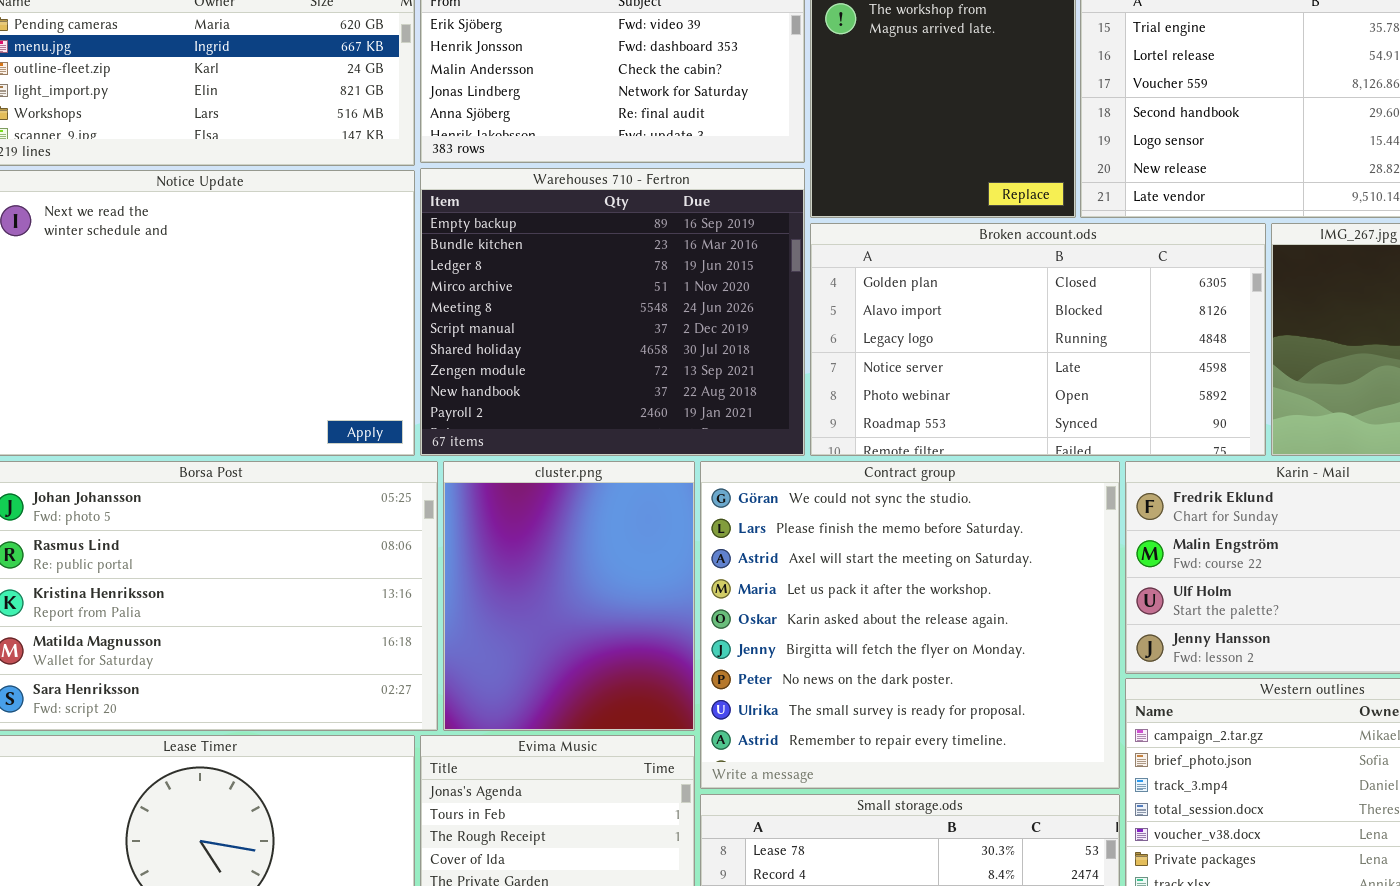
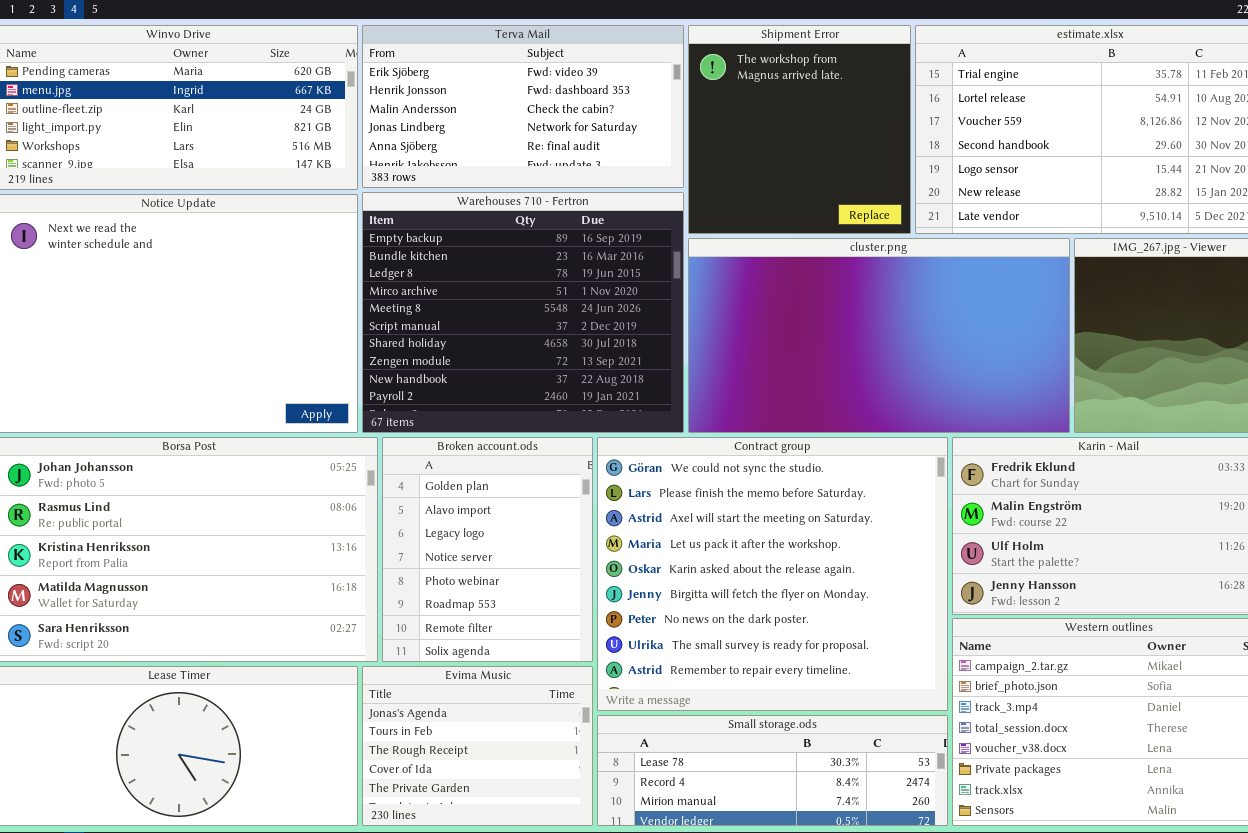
Broken account.ods: [810,223,1266,456] -> [382,437,593,662], moved, resized
cluster.png: [443,461,695,731] -> [688,238,1070,433], moved, resized

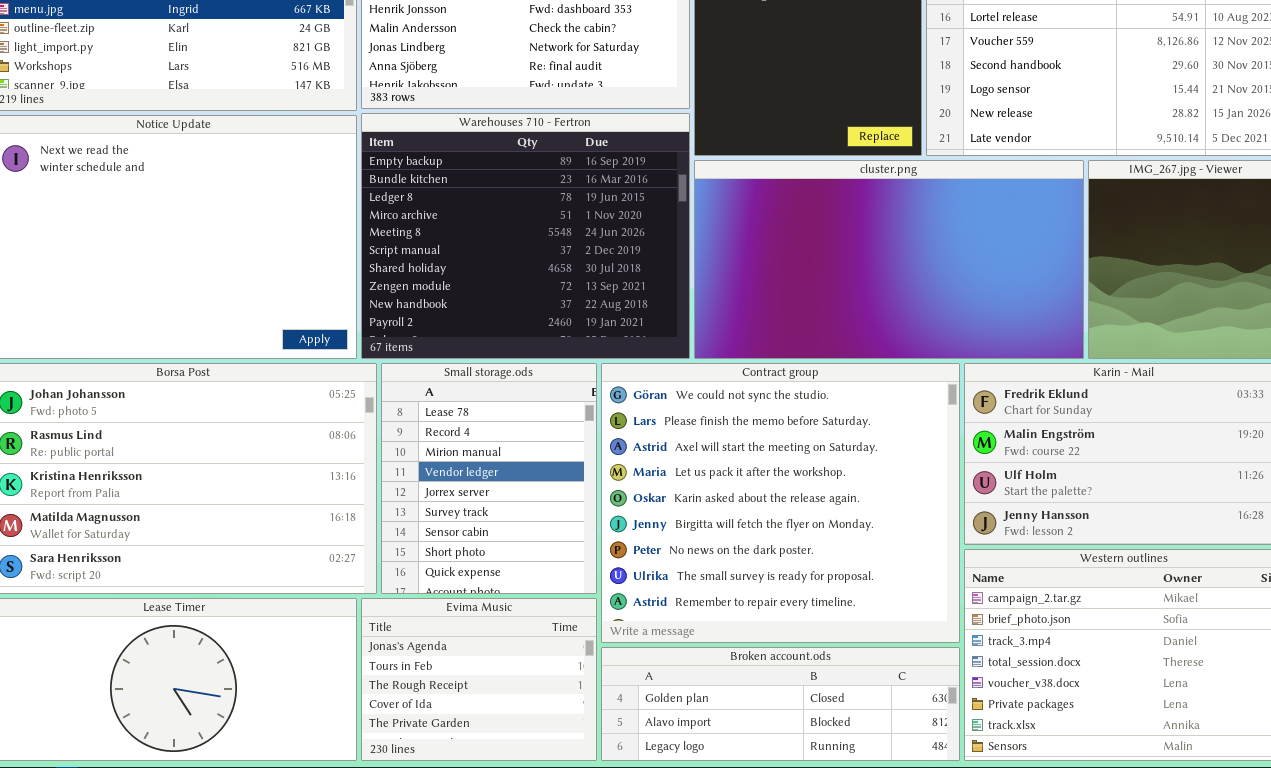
Broken account.ods: [382,437,593,662] -> [601,647,960,761], moved, resized
Small storage.ods: [597,715,948,826] -> [381,363,597,594], moved, resized

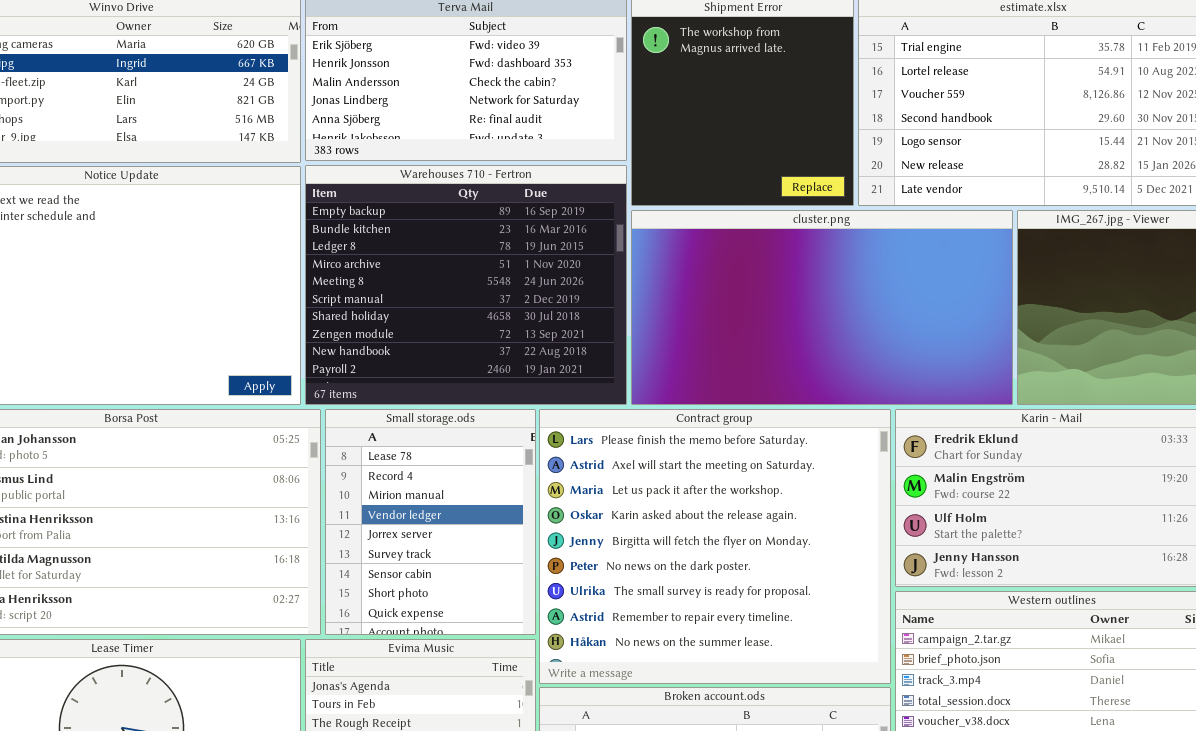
Contract group: [601,363,960,643] -> [539,409,891,684], scrolled down 1 row

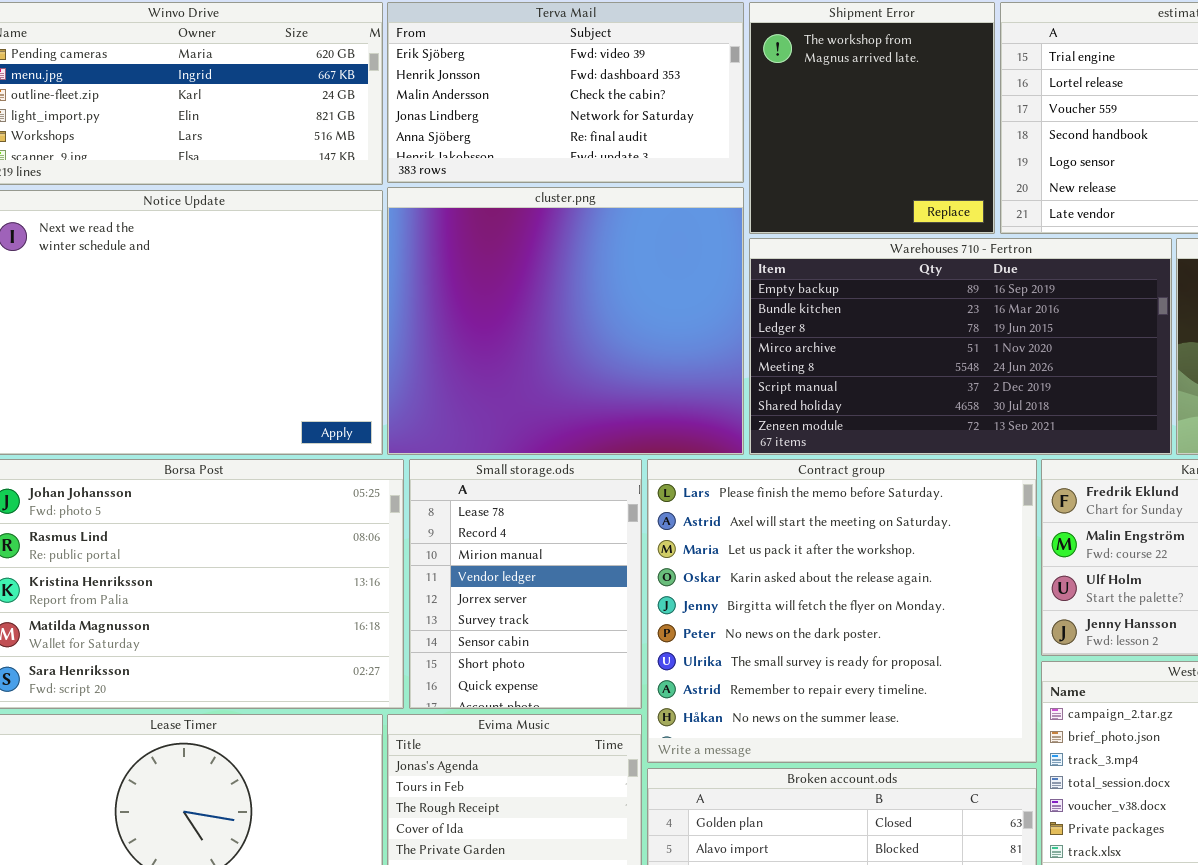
Warehouses 710 - Fertron: [305,165,627,405] -> [749,238,1172,455], moved, resized
cluster.png: [631,210,1013,405] -> [387,187,744,455], moved, resized

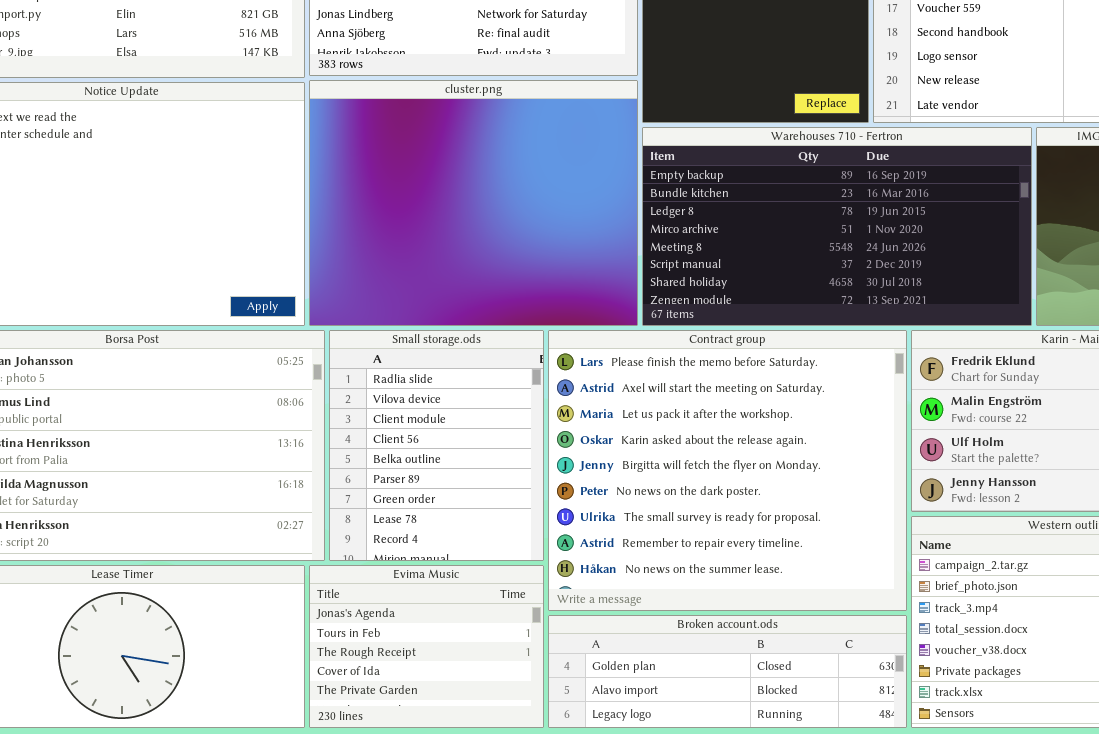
Small storage.ods: [409,459,642,709] -> [329,330,544,561], scrolled up 7 rows

